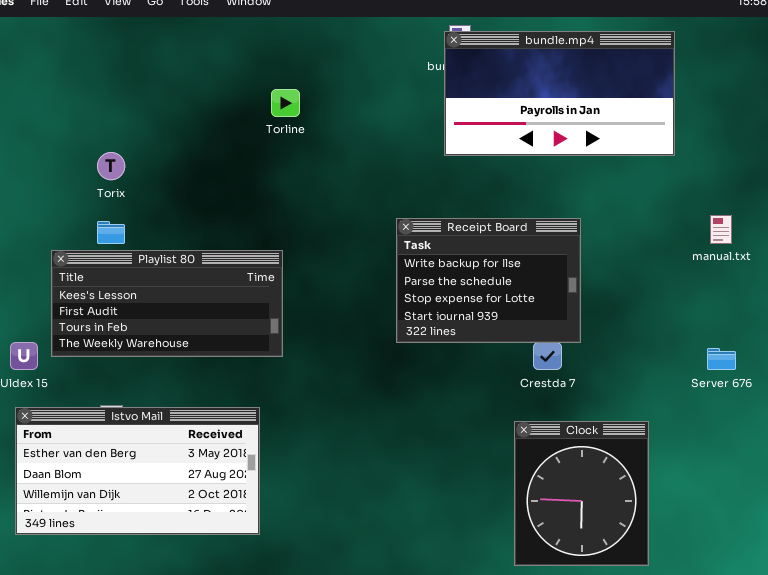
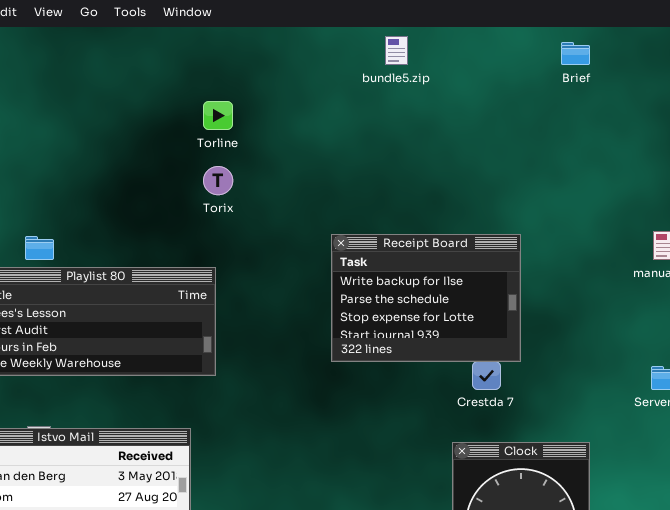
bundle.mp4: [444,31,675,156] -> none, closed
Torix: [97,152,125,180] -> [203,166,233,195], moved

